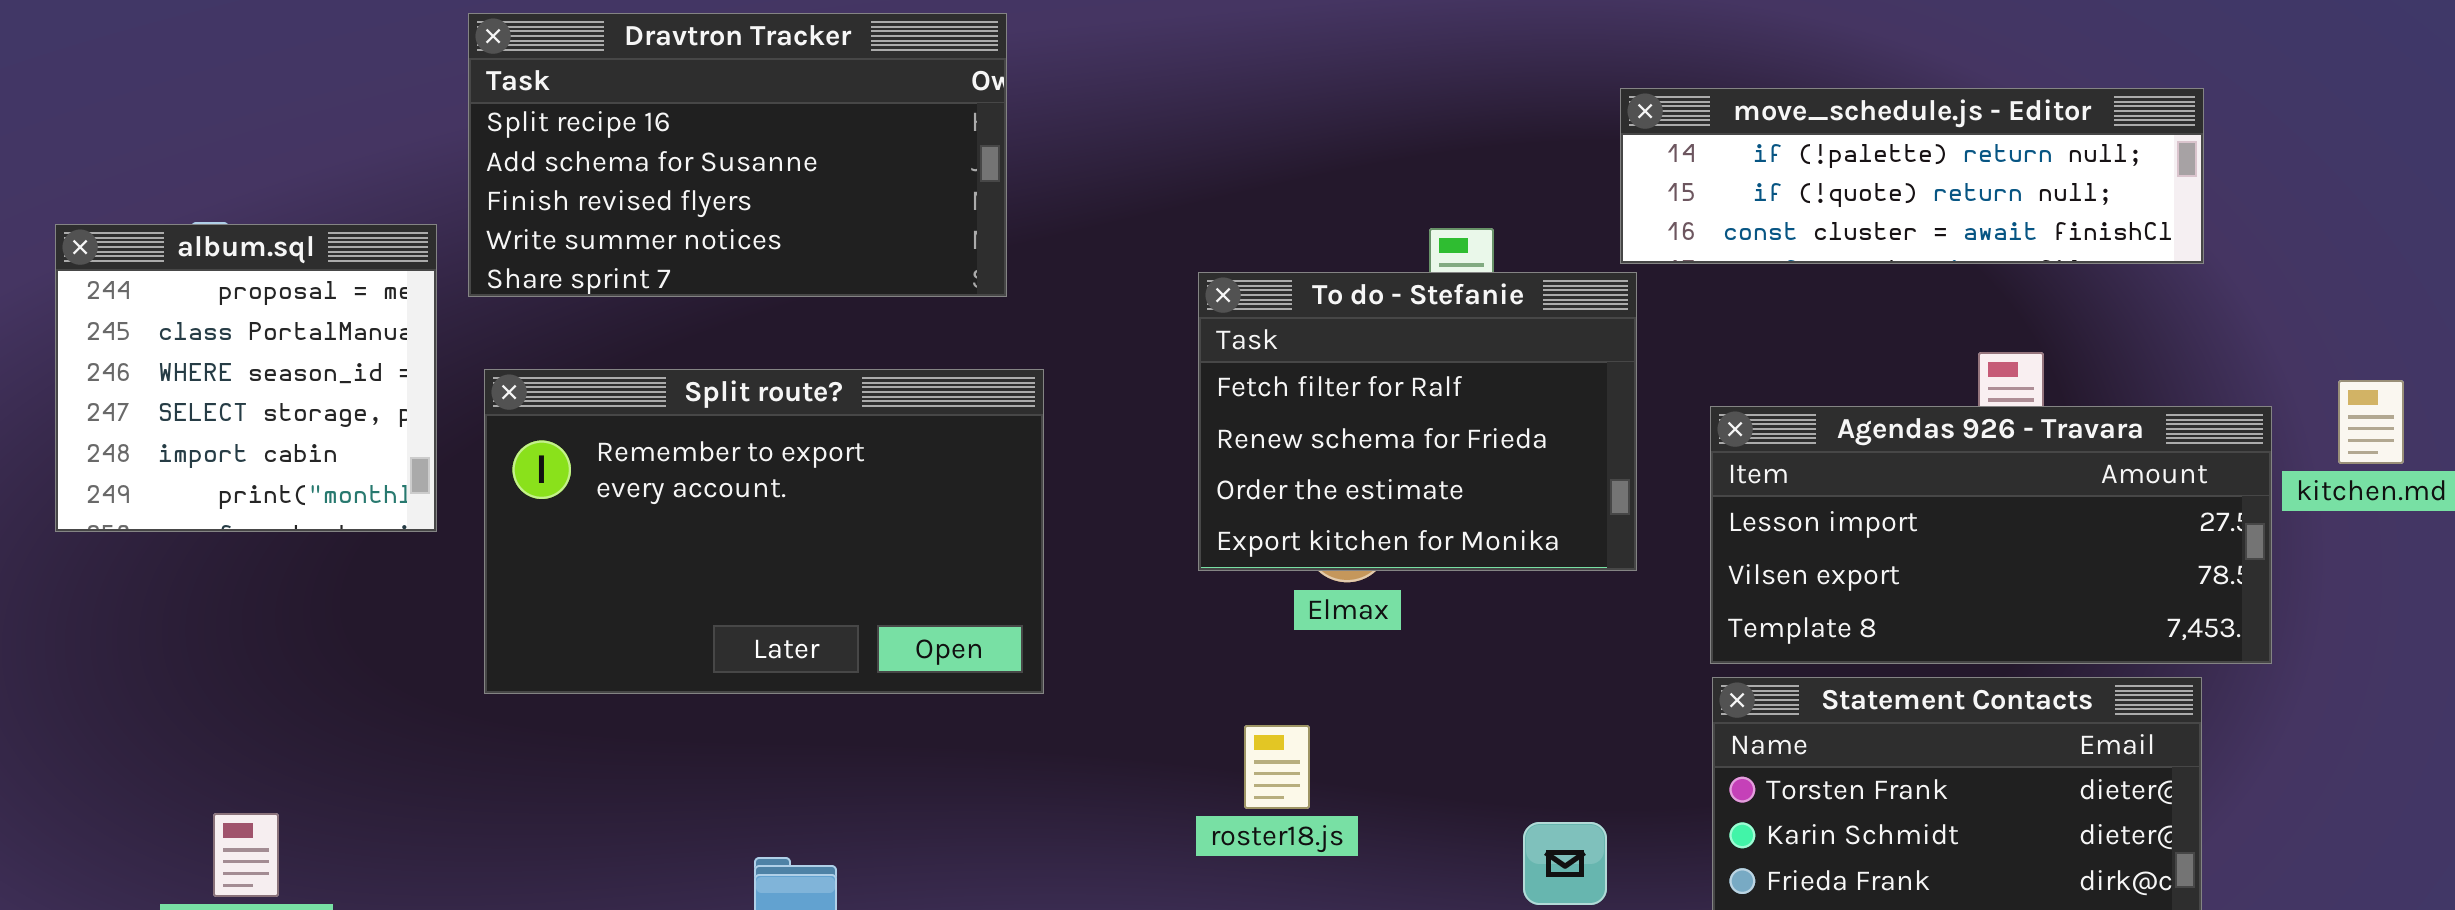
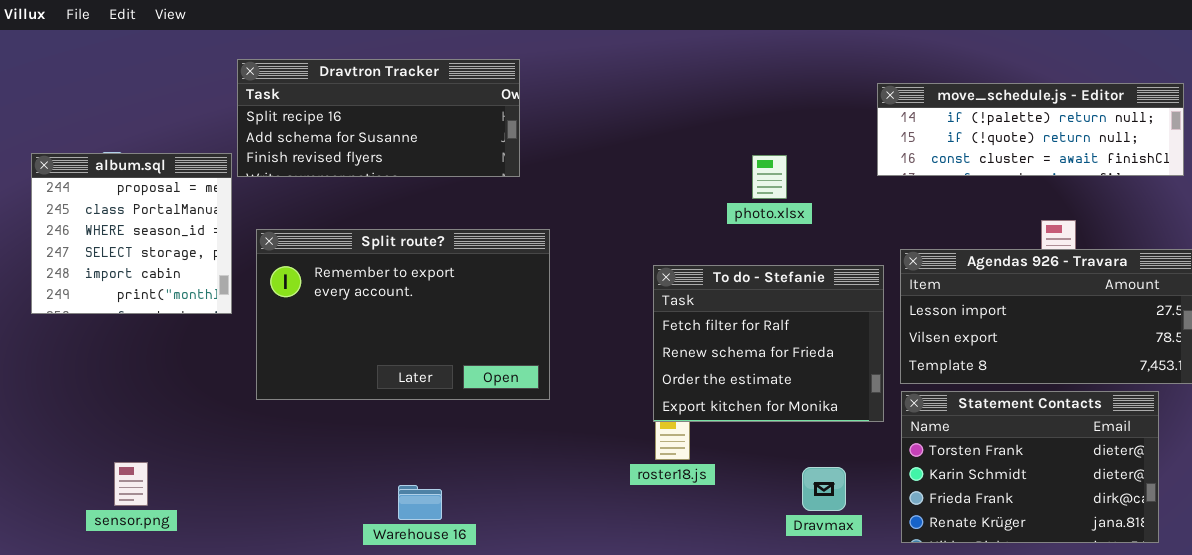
Dravtron Tracker: [468,13,1007,297] -> [237,59,520,177], moved, resized
move_schedule.js - Editor: [1620,88,2204,264] -> [877,83,1184,176], moved
To do - Stefanie: [1198,272,1637,571] -> [653,265,884,422], moved

